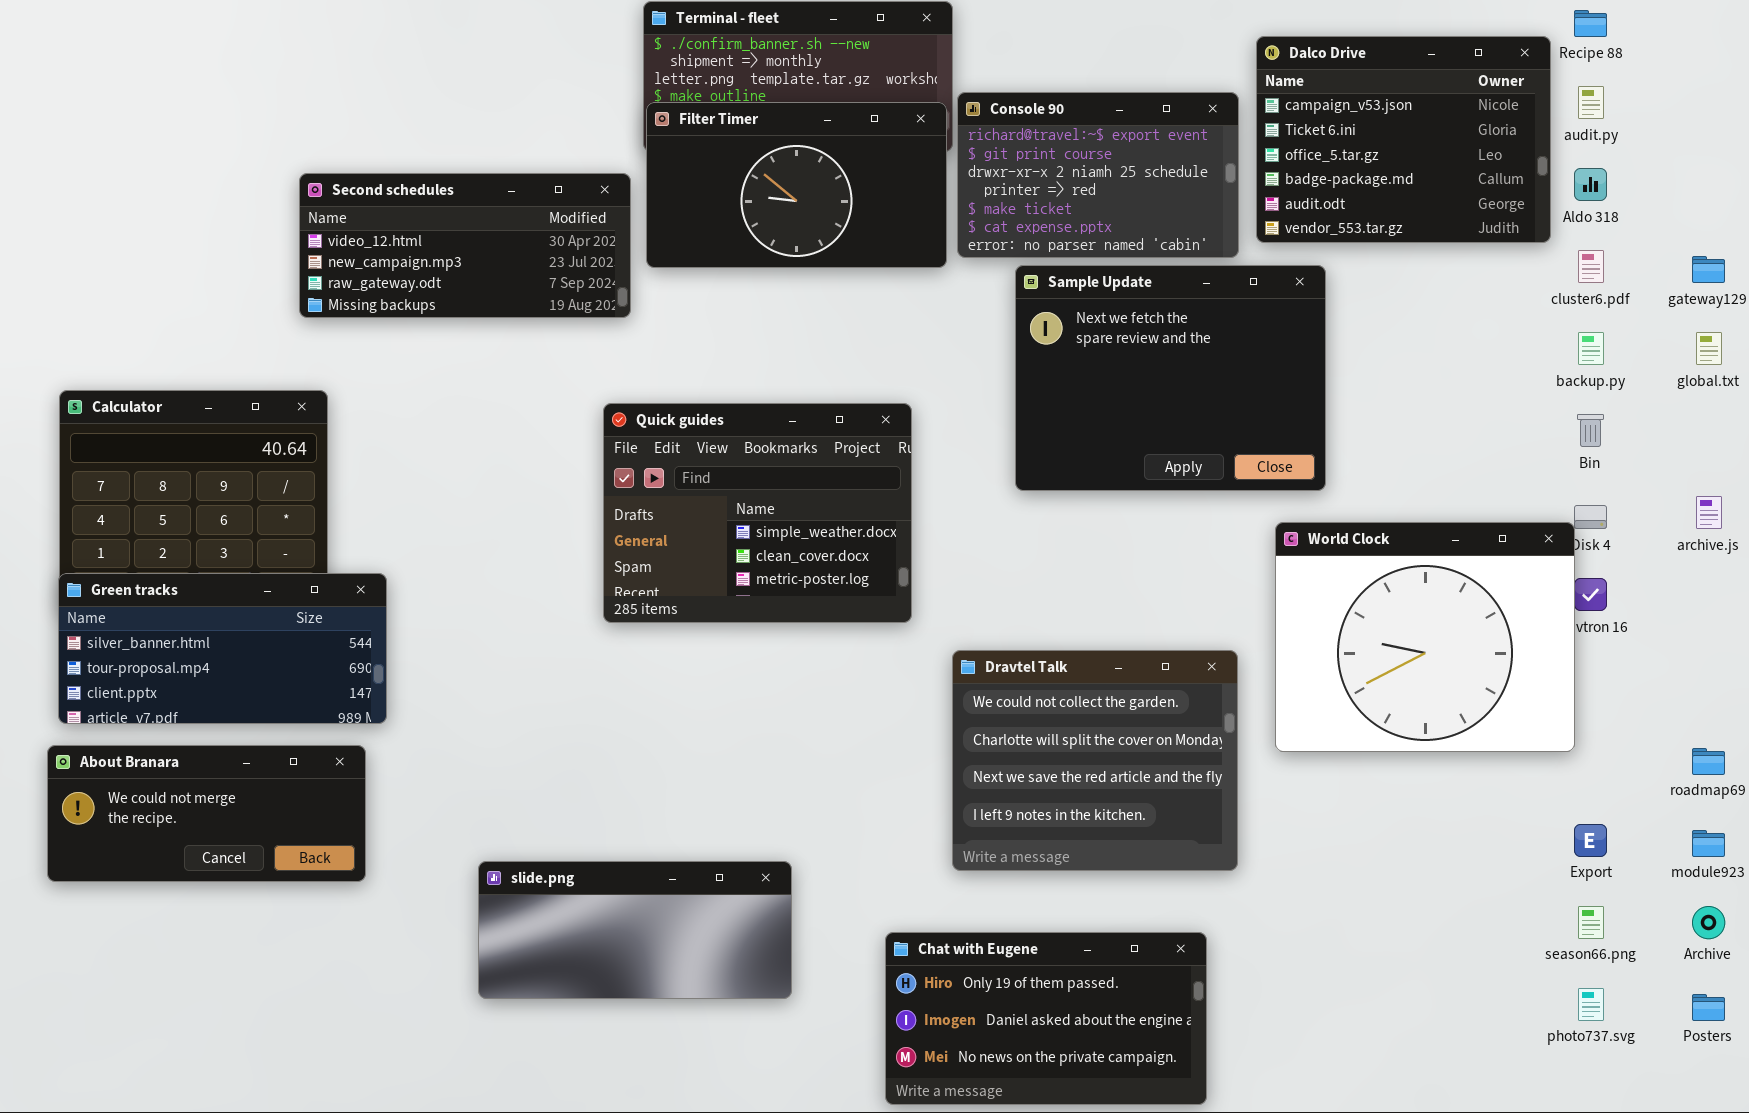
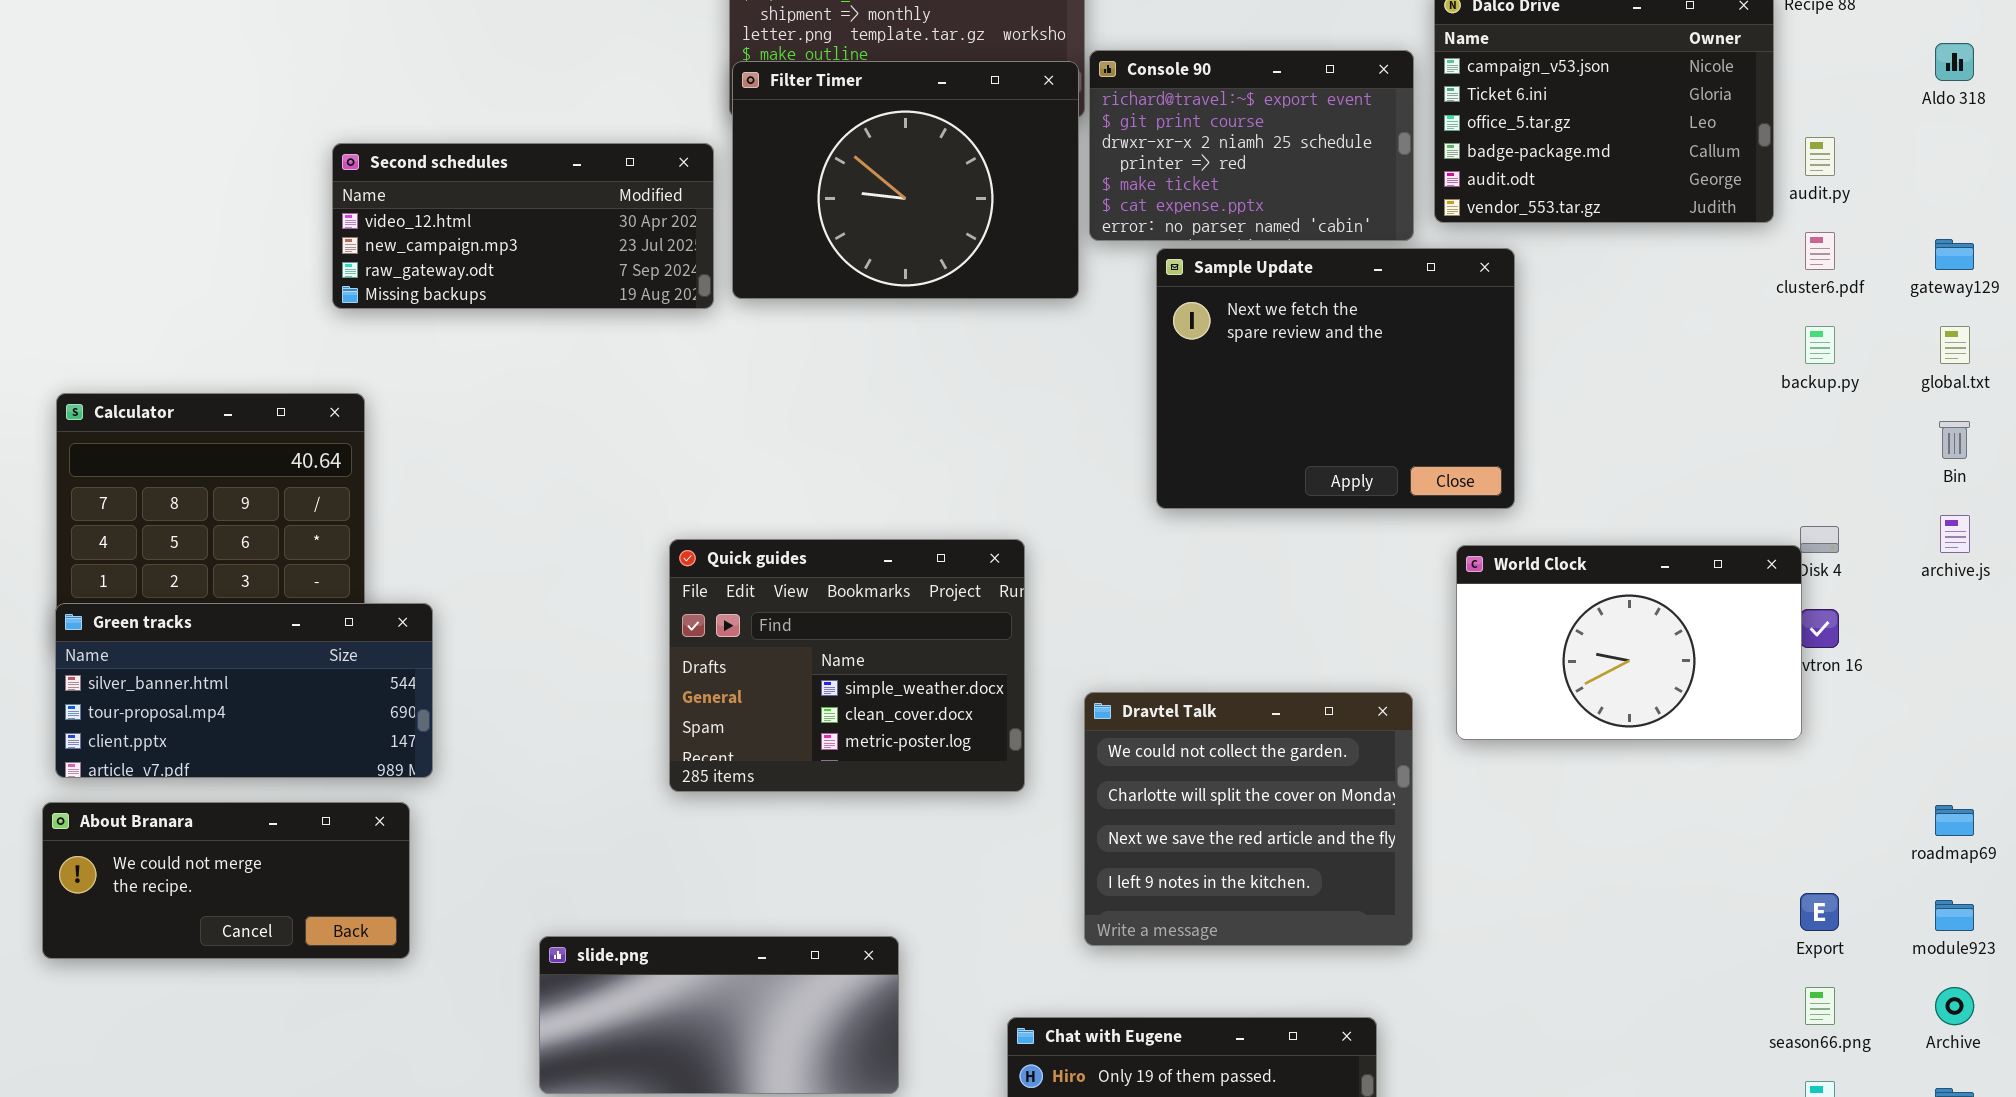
audit.py: [1578,86,1604,119] -> [1805,137,1835,176], moved
Filter Timer: [646,102,947,268] -> [732,61,1079,299], resized
Aldo 318: [1574,168,1607,201] -> [1935,43,1974,81], moved
Quick guides: [603,403,912,623] -> [669,539,1025,792], moved
Bin: [1577,414,1604,447] -> [1939,421,1970,459], moved
World Clock: [1275,522,1575,752] -> [1456,545,1802,740], resized

